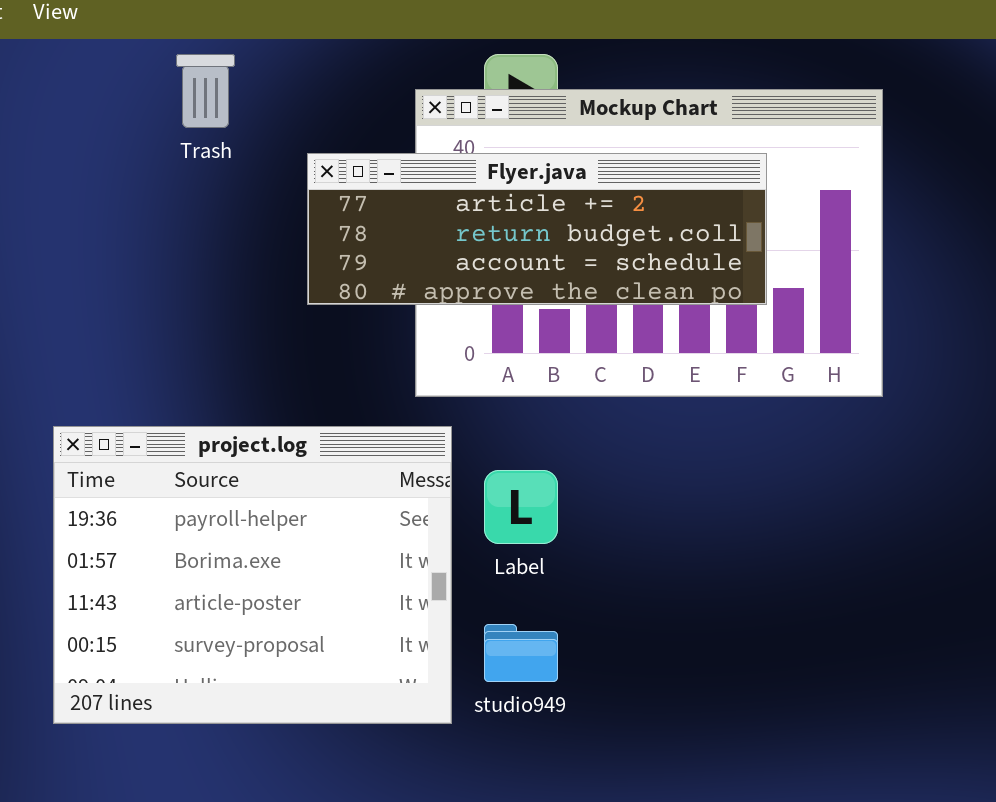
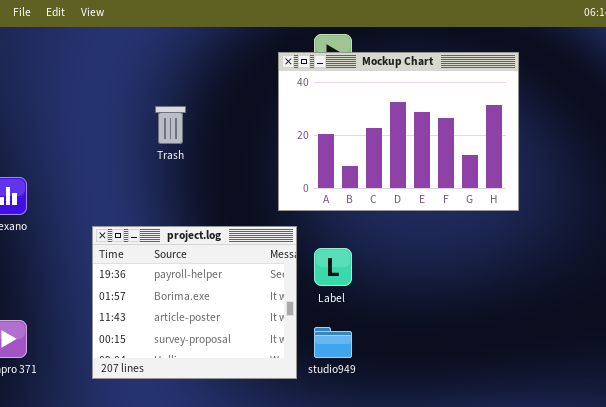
Trash: [176,54,235,128] -> [155,106,186,144], moved
Flyer.java: [307,153,767,305] -> none, closed

